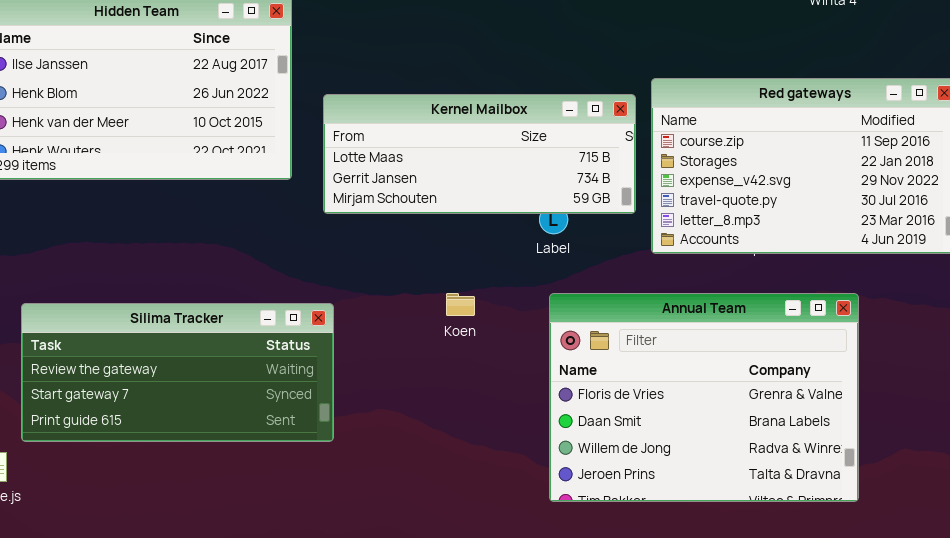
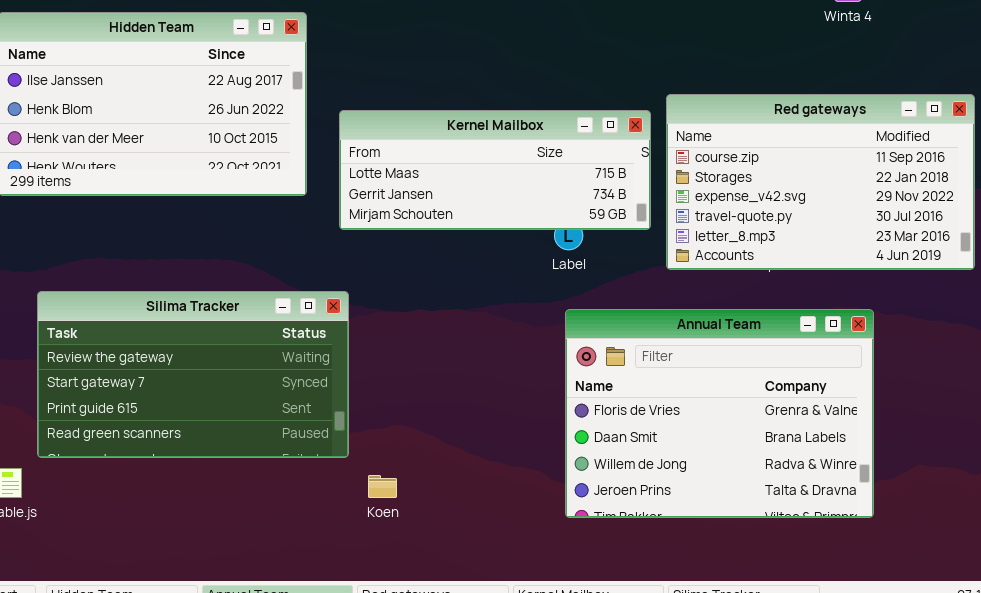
Koen: [446,293,475,316] -> [368,475,397,498], moved
Silima Tracker: [21,303,334,442] -> [37,291,349,458], resized

